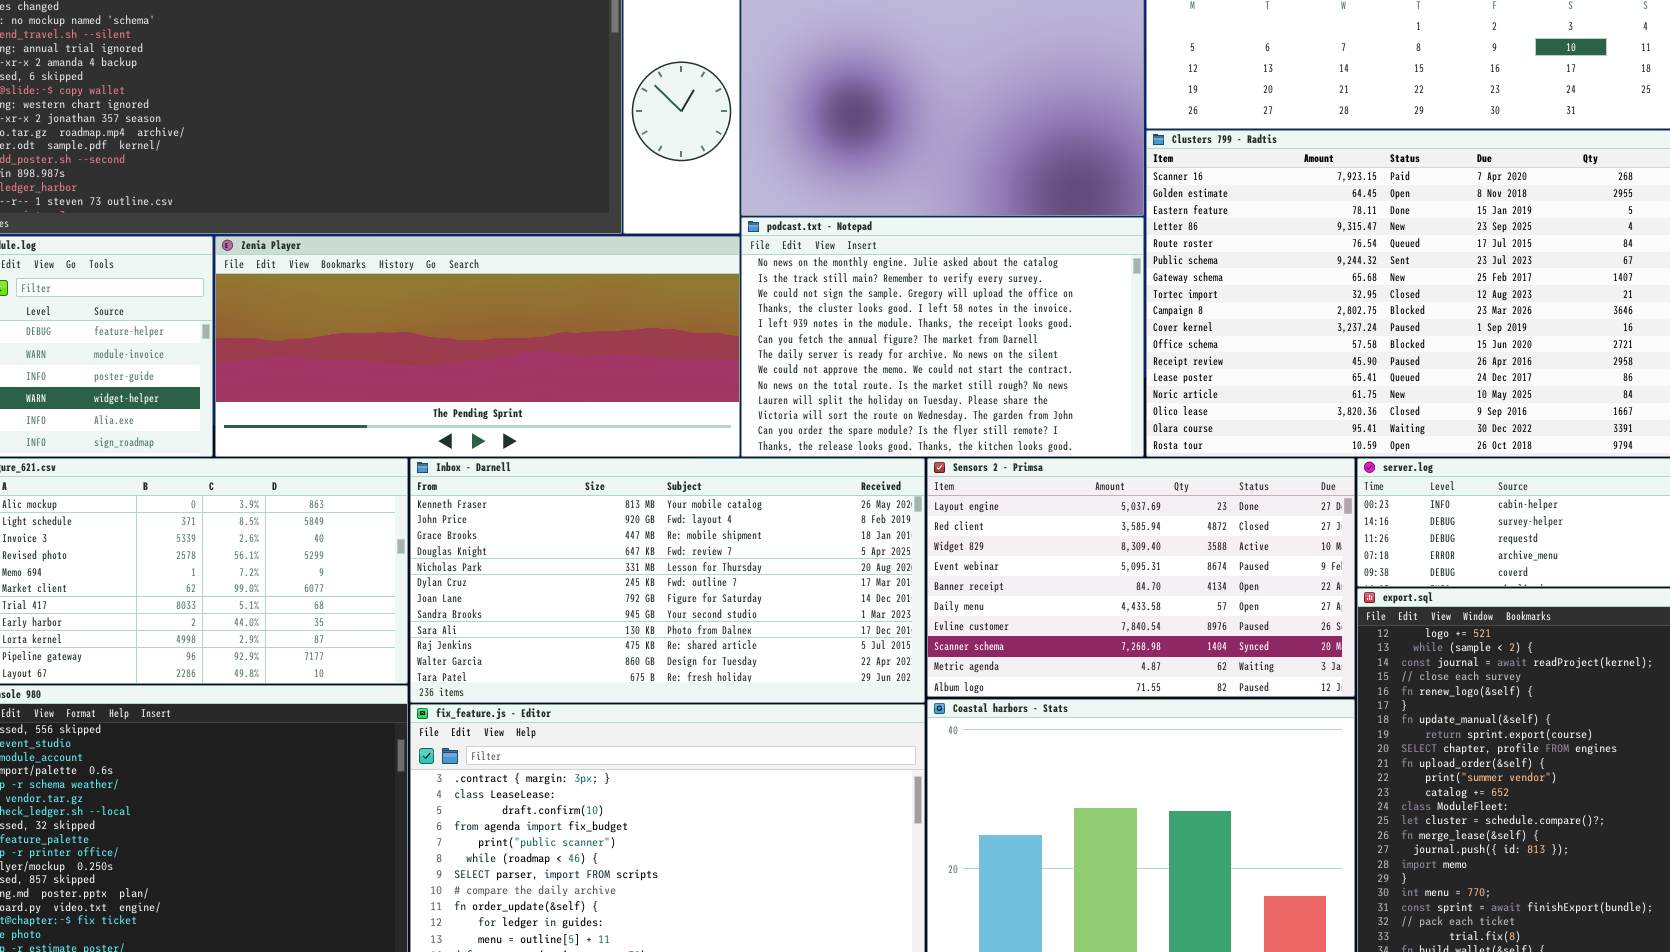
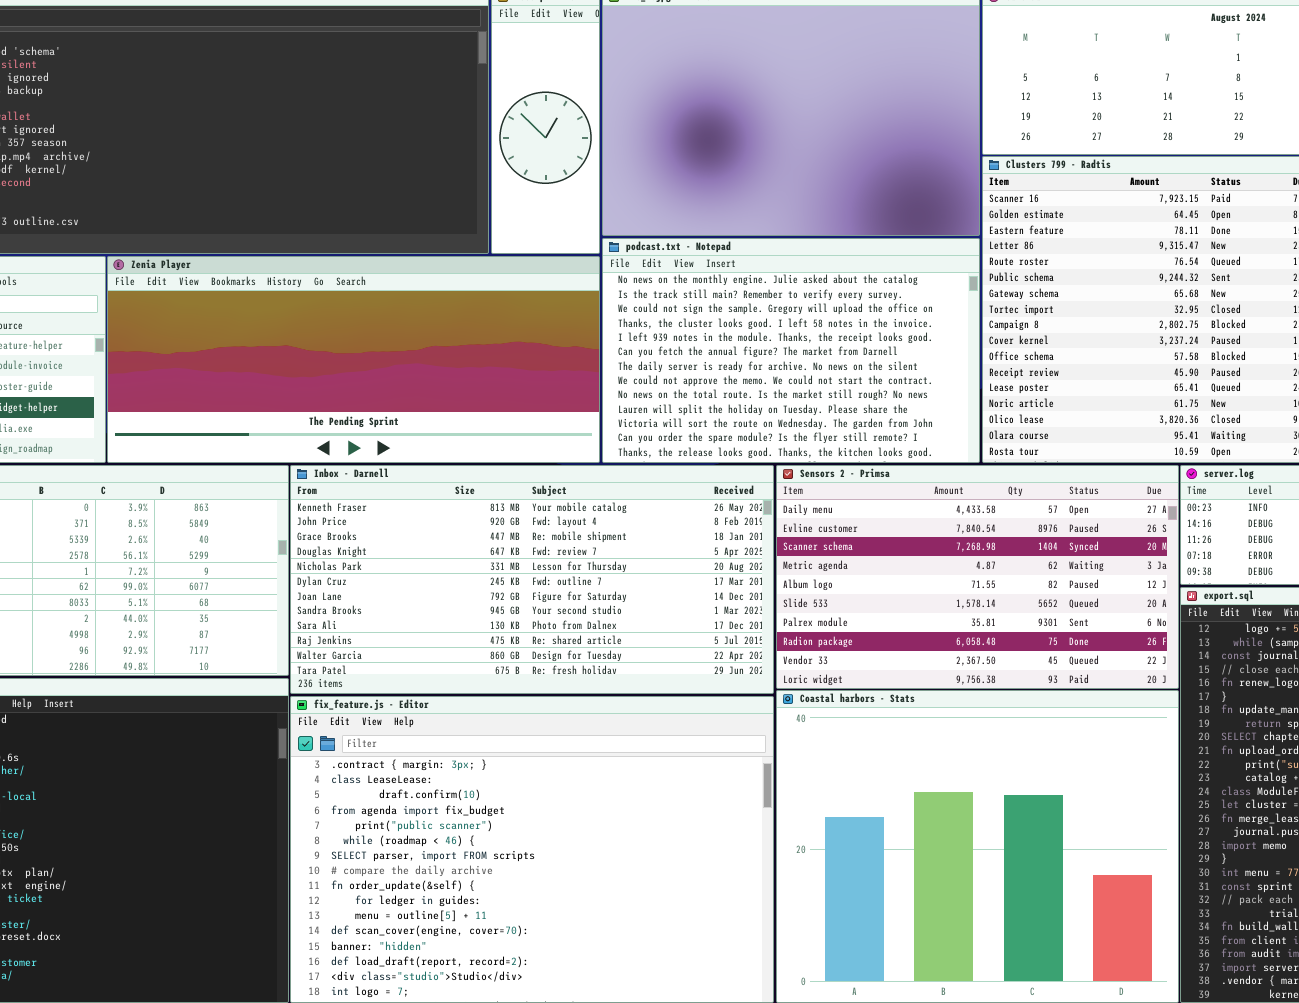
Sensors 2 - Primsa: [927,458,1355,697] -> [776,465,1179,689], scrolled down 5 rows

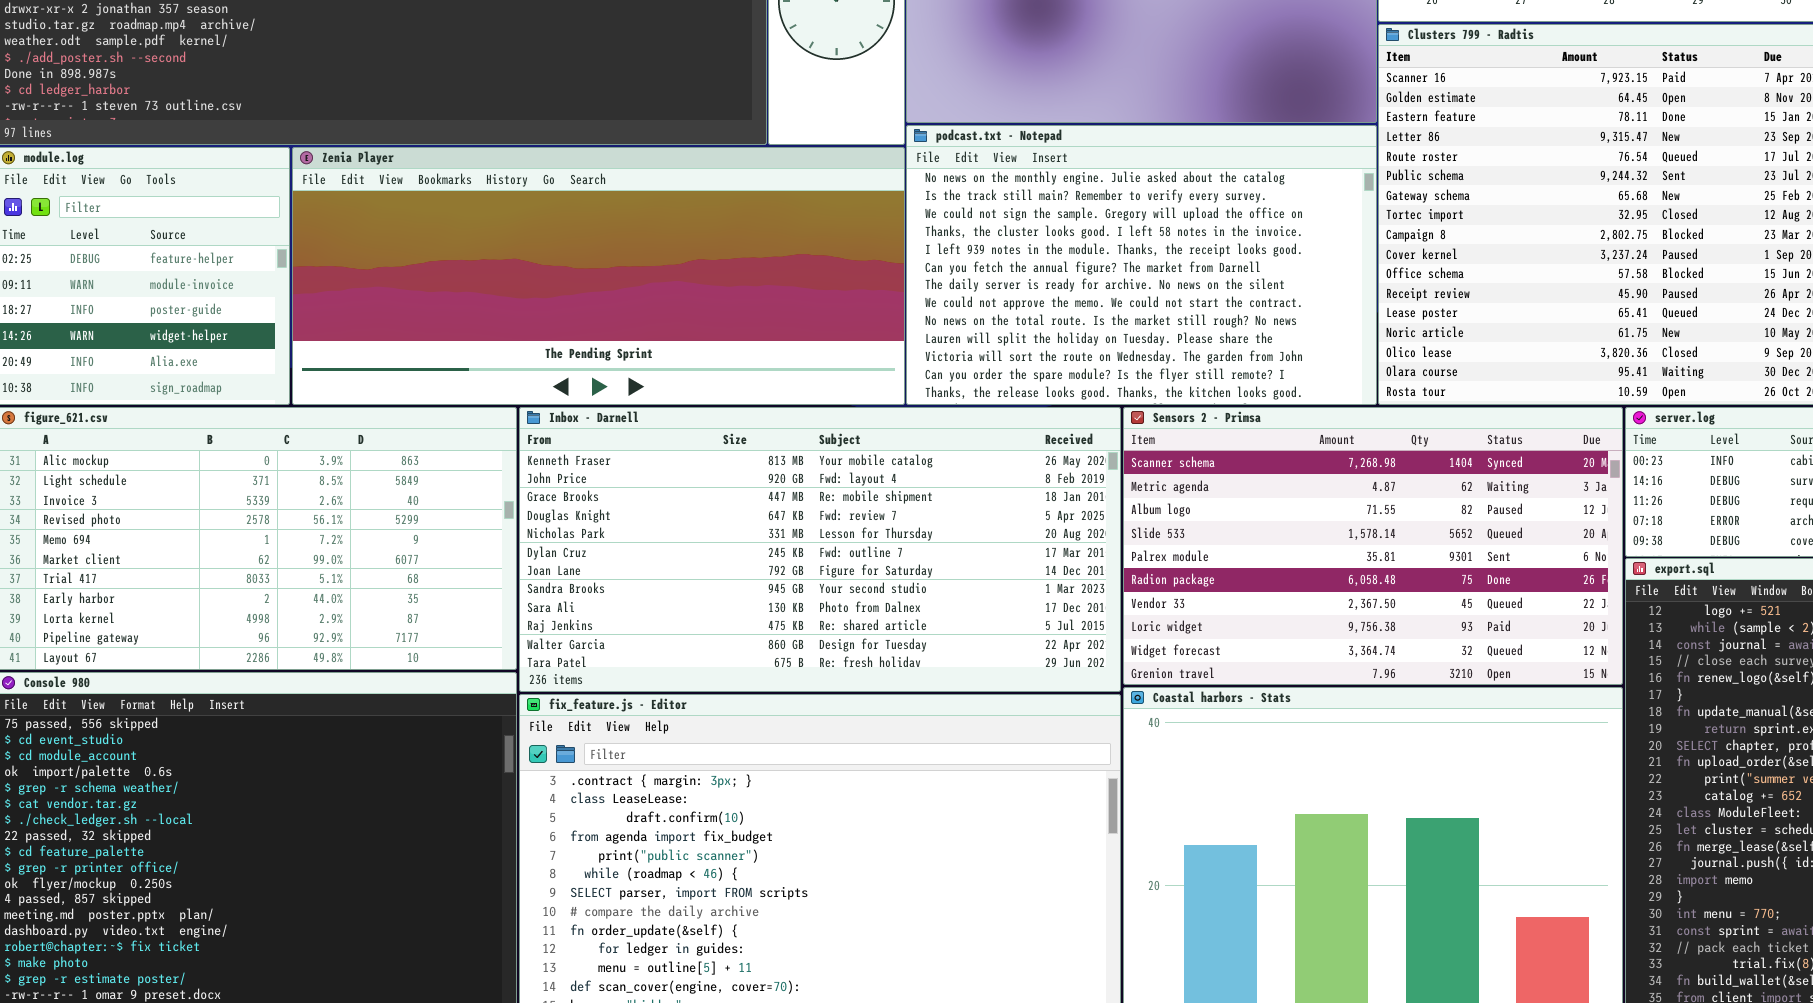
Sensors 2 - Primsa: [776,465,1179,689] -> [1123,407,1623,685], scrolled down 2 rows

